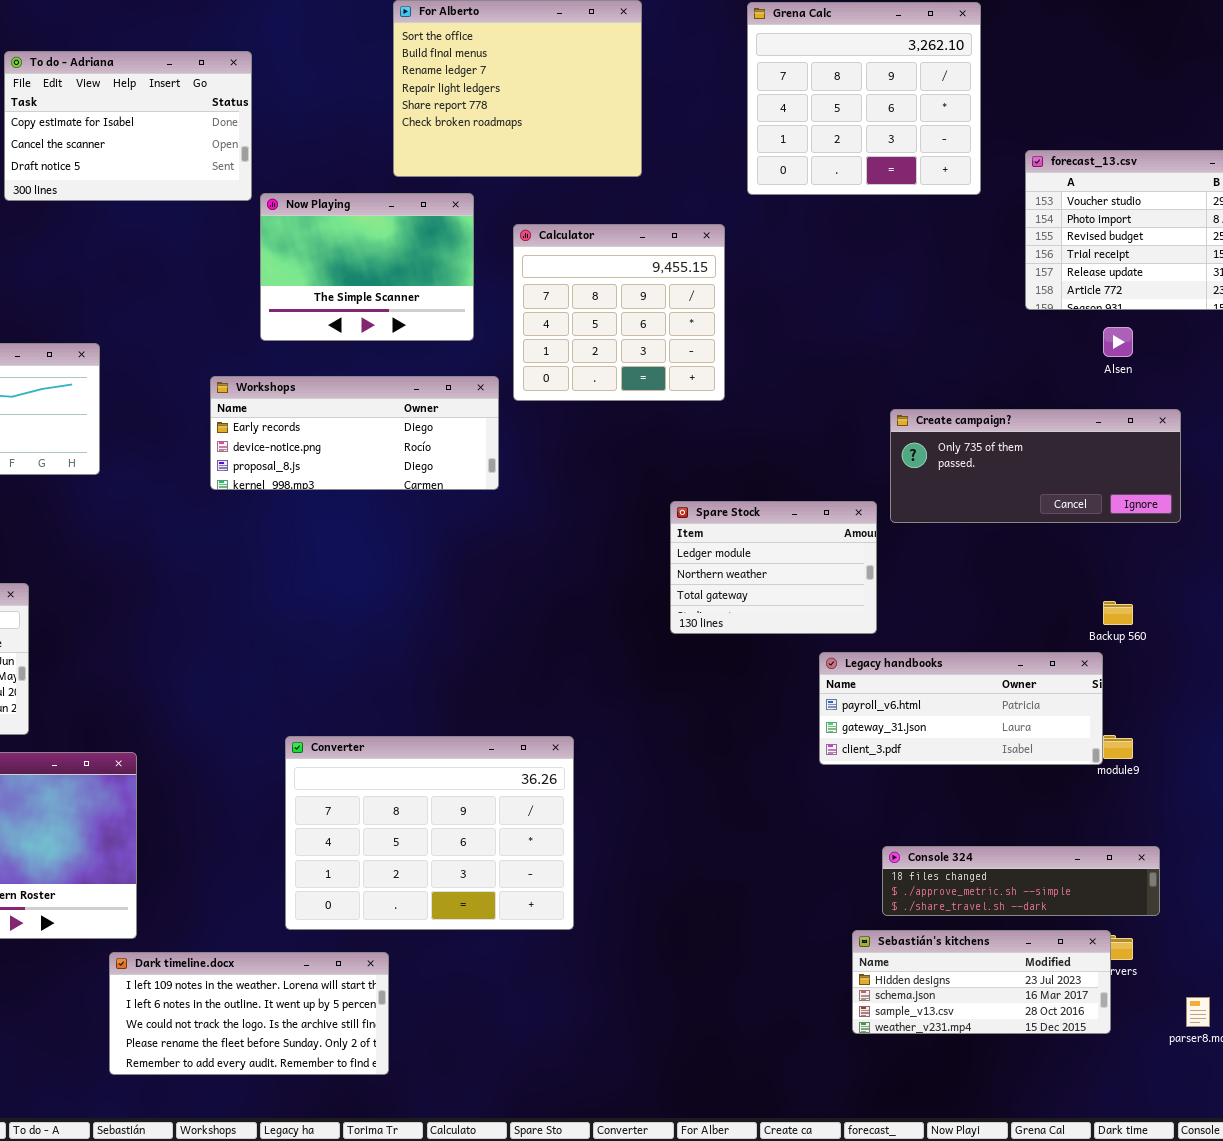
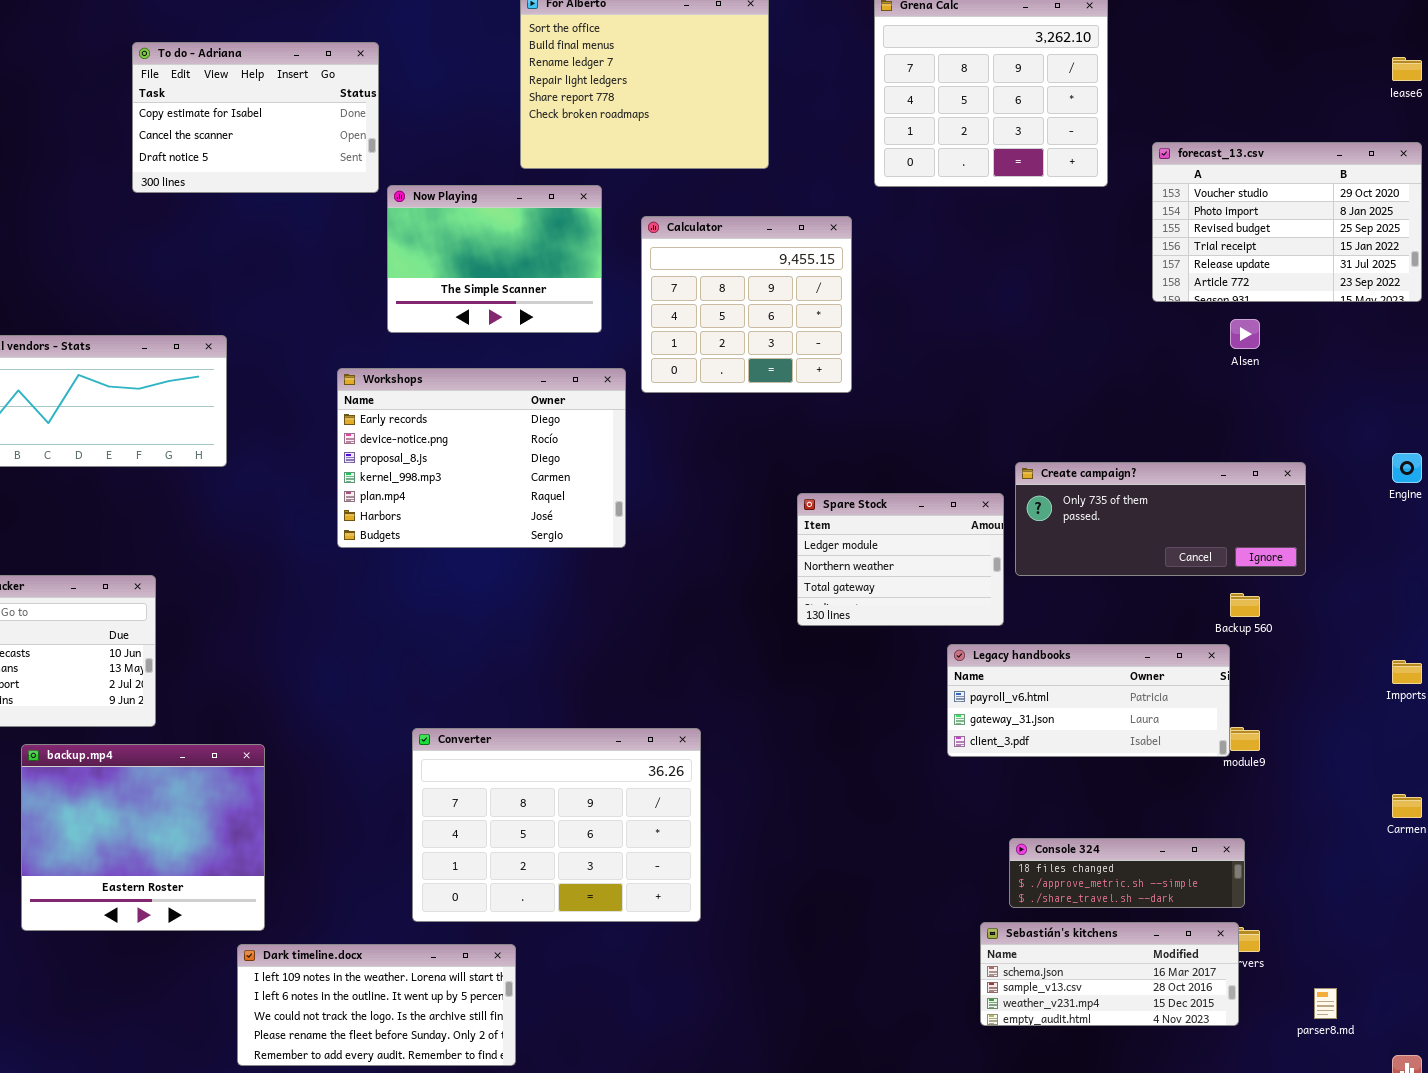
Workshops: [210,376,499,490] -> [337,368,626,548], resized
Create campaign?: [890,409,1181,523] -> [1015,462,1306,576], moved
Console 324: [882,846,1160,916] -> [1009,838,1245,908], resized
Sebastián's kitchens: [852,930,1111,1034] -> [980,922,1239,1026], scrolled down 1 row

